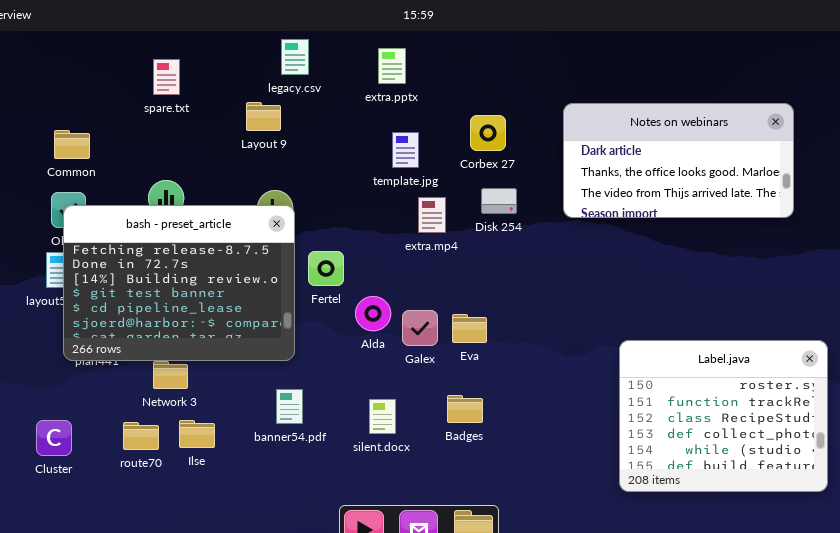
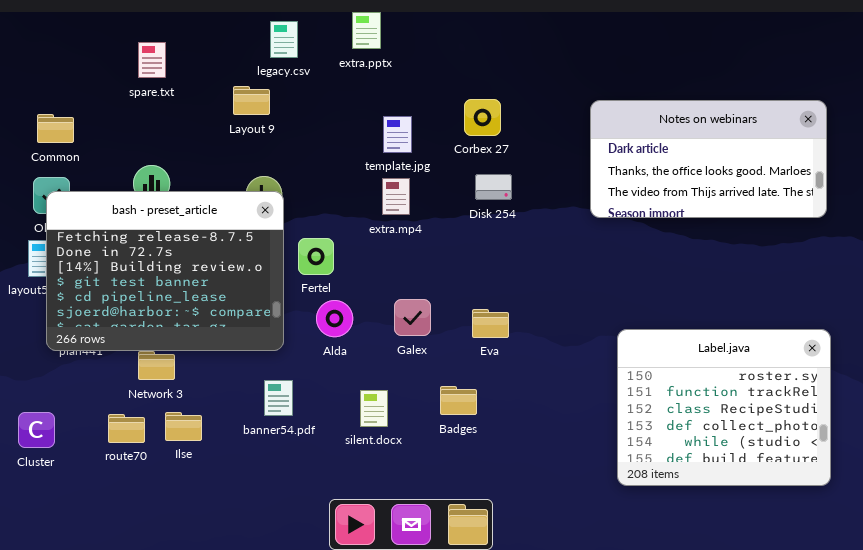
extra.pptx: [378,48,406,84] -> [352,12,381,49], moved
Notes on webinars: [563,103,794,218] -> [590,100,827,218], moved
extra.mp4: [418,197,446,233] -> [382,178,410,215], moved
Alda: [355,296,391,331] -> [316,300,353,337], moved
Eva: [452,314,487,343] -> [472,309,509,338], moved

